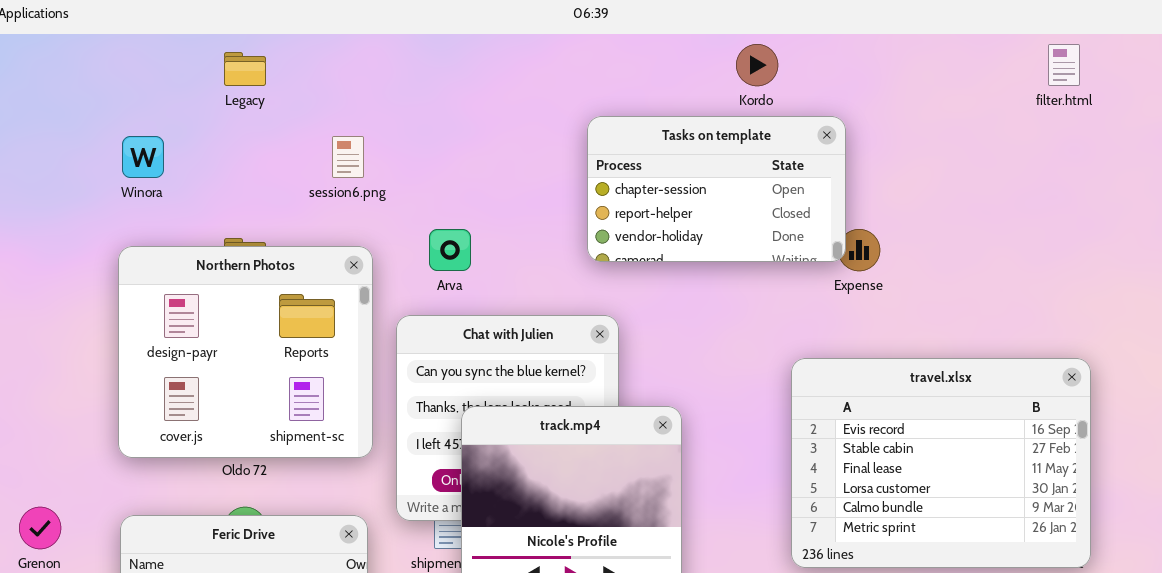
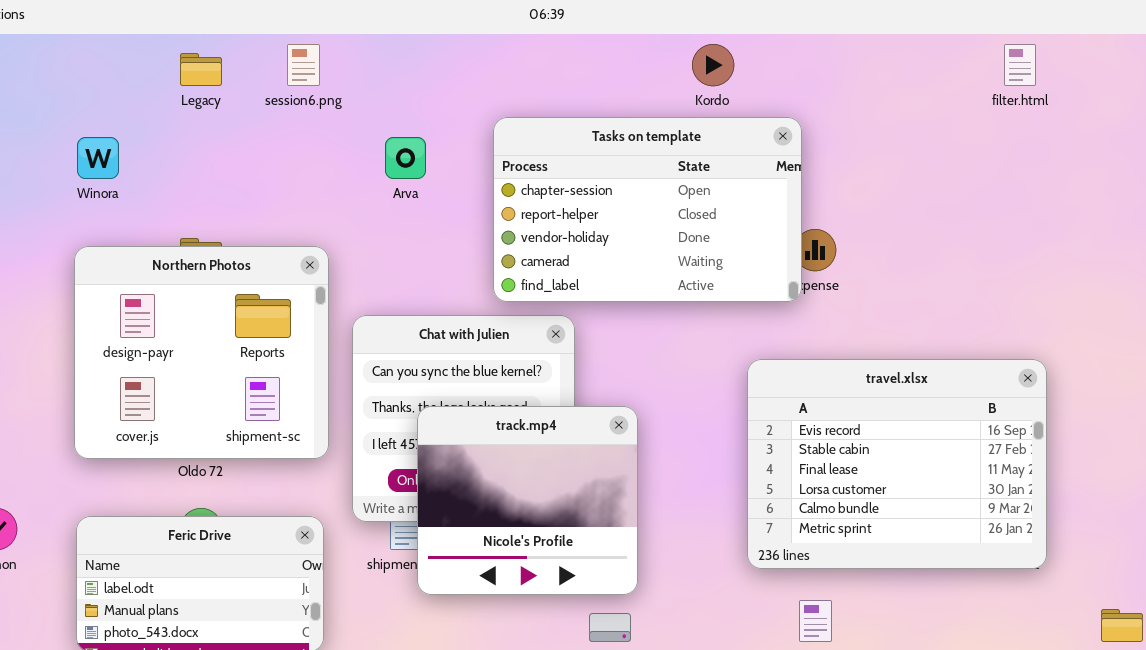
Tasks on template: [587,116,846,262] -> [493,117,802,302], resized
session6.png: [332,136,364,178] -> [287,44,320,86], moved
Arva: [429,229,471,271] -> [385,137,426,179], moved

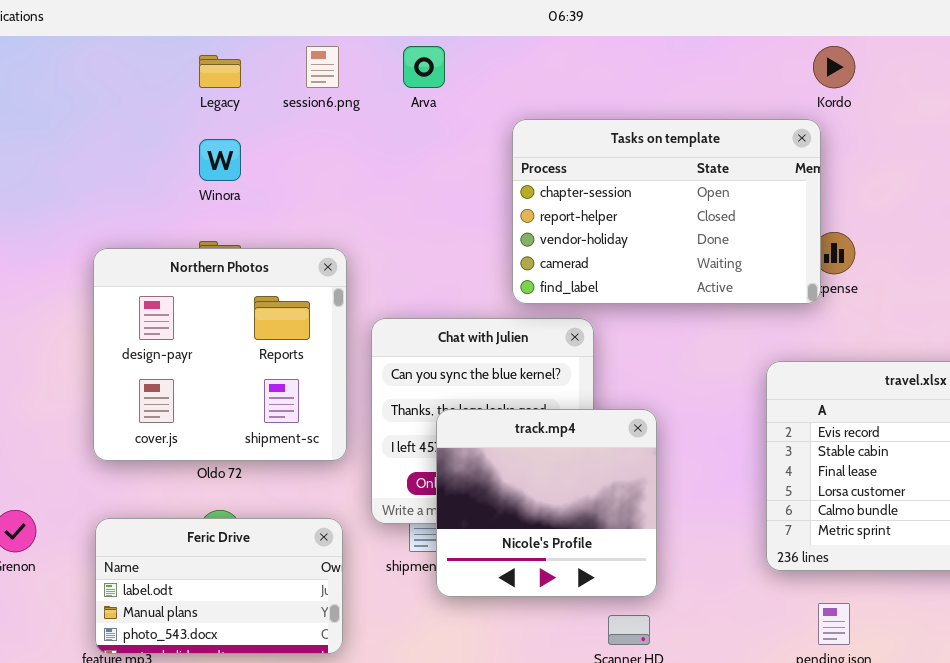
Kordo: [692,44,734,86] -> [813,46,855,88], moved
Winora: [77,137,119,179] -> [199,139,241,181], moved
Arva: [385,137,426,179] -> [403,46,445,88], moved

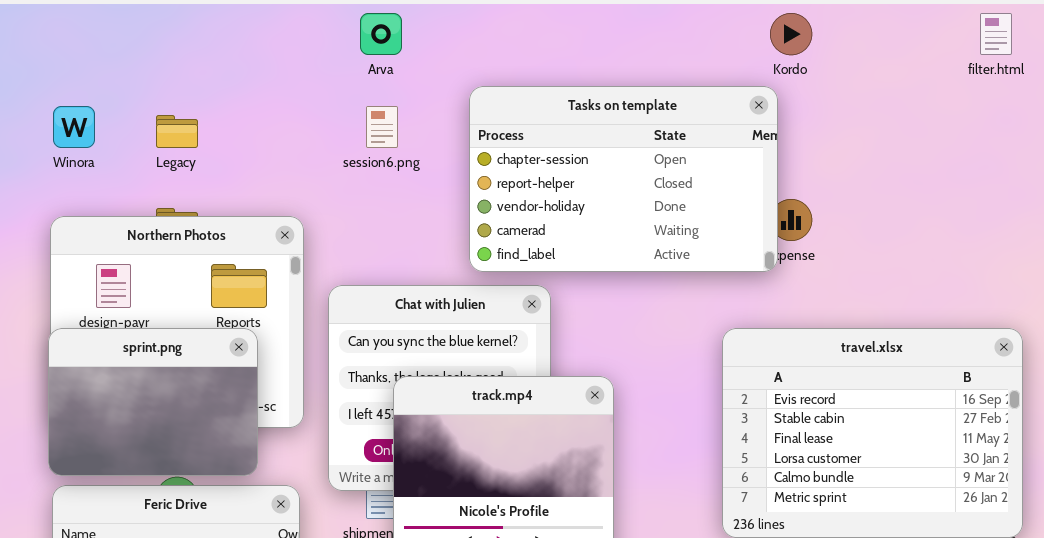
session6.png: [306,46,339,88] -> [366,106,398,148], moved
Legacy: [199,55,241,88] -> [156,115,198,148], moved
Winora: [199,139,241,181] -> [53,106,95,148], moved
sprint.png: none -> [48,328,258,476], opened

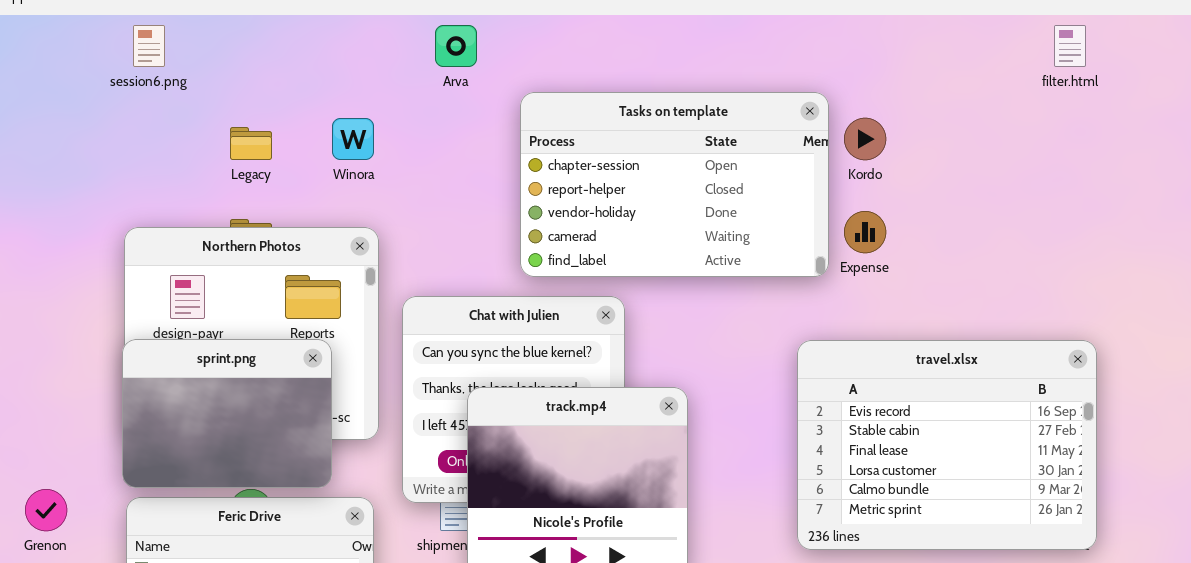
Kordo: [770,13,812,55] -> [844,118,886,160], moved
Tasks on template: [469,86,778,272] -> [520,92,829,277], moved
Winora: [53,106,95,148] -> [332,118,374,160], moved
session6.png: [366,106,398,148] -> [133,25,165,67], moved

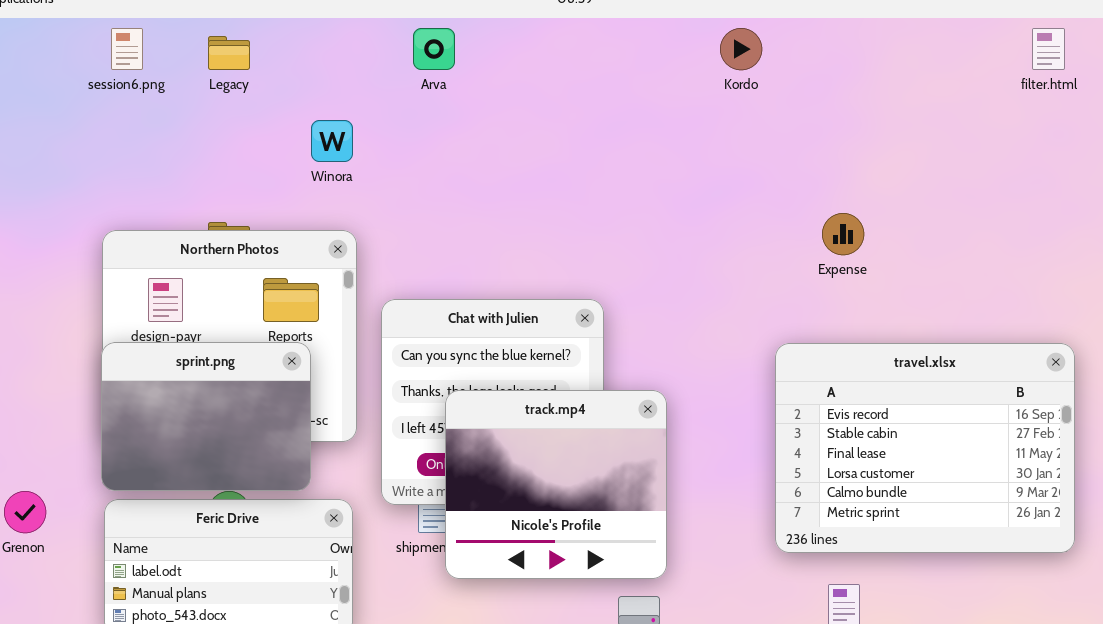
Tasks on template: [520,92,829,277] -> none, closed
Kordo: [844,118,886,160] -> [720,28,762,70], moved
Legacy: [230,127,272,160] -> [208,36,250,70], moved

